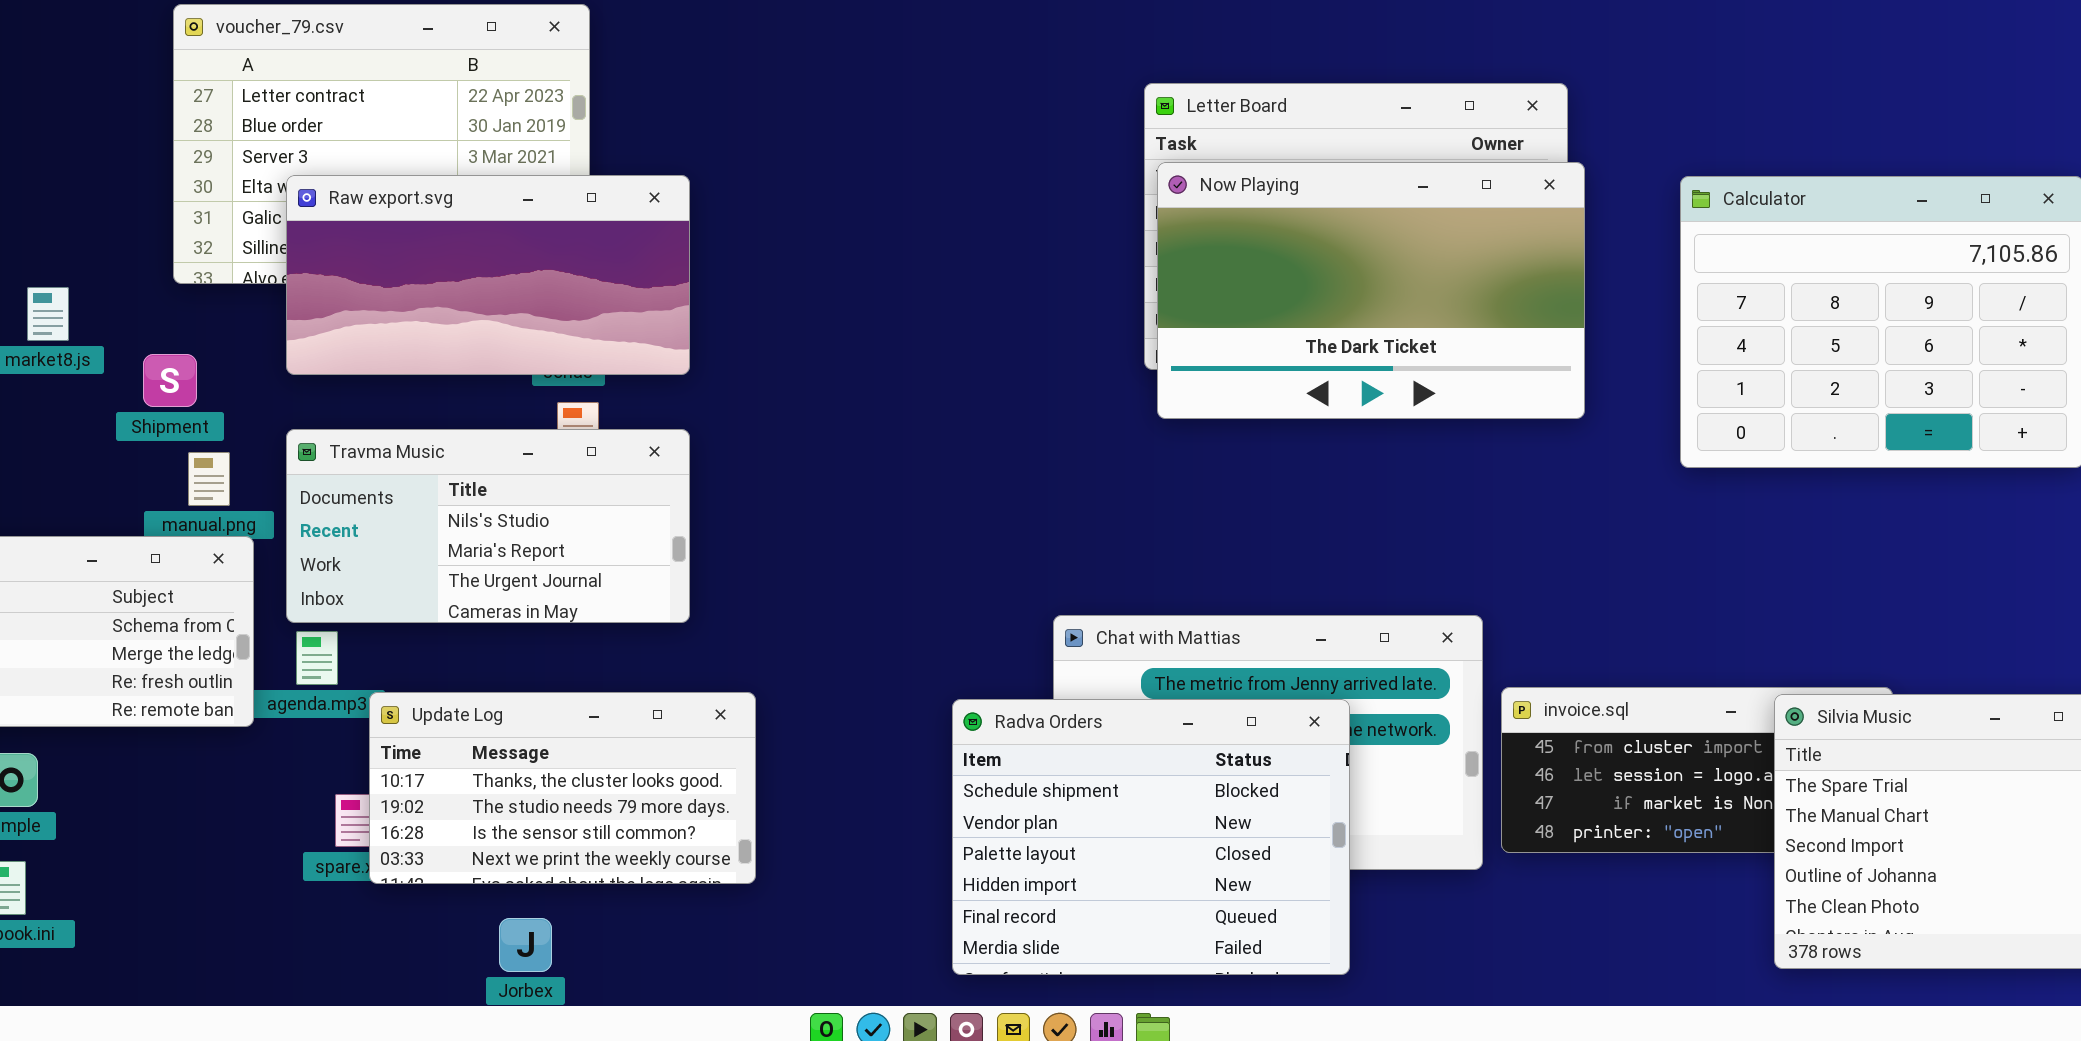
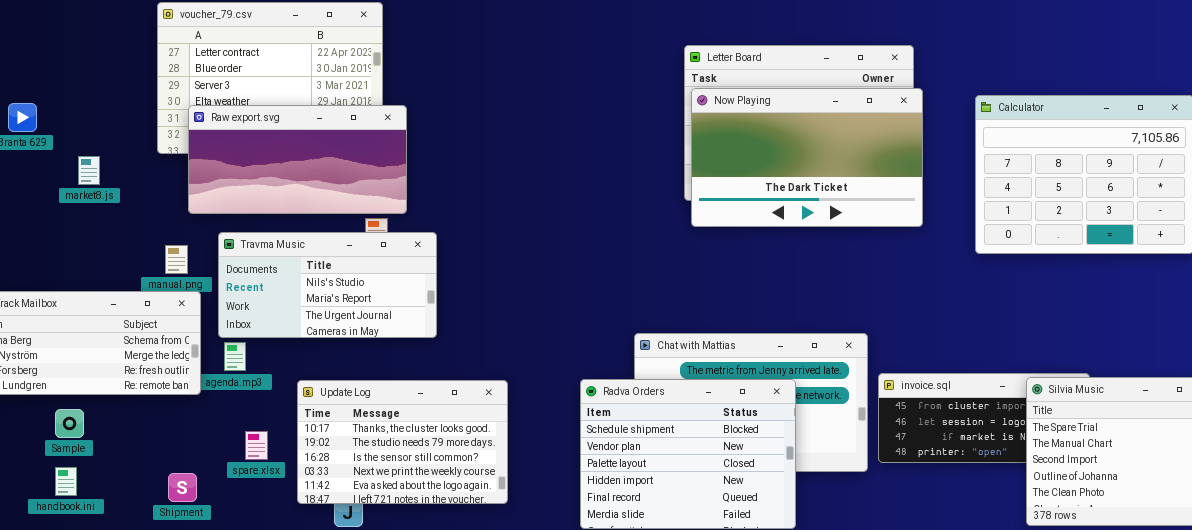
Raw export.svg: [286,175,690,375] -> [188,105,407,214], moved
Shipment: [143,354,197,407] -> [168,473,197,502], moved
Update Log: [369,692,756,884] -> [297,380,508,504], moved, resized

